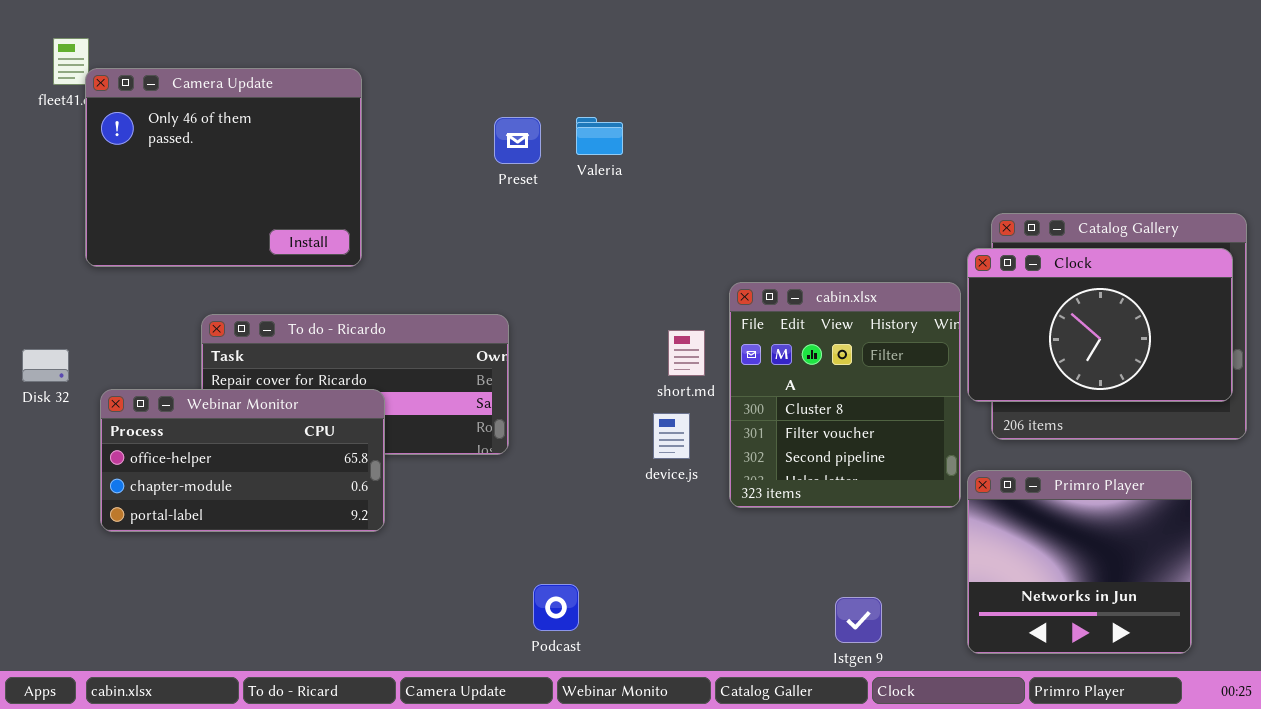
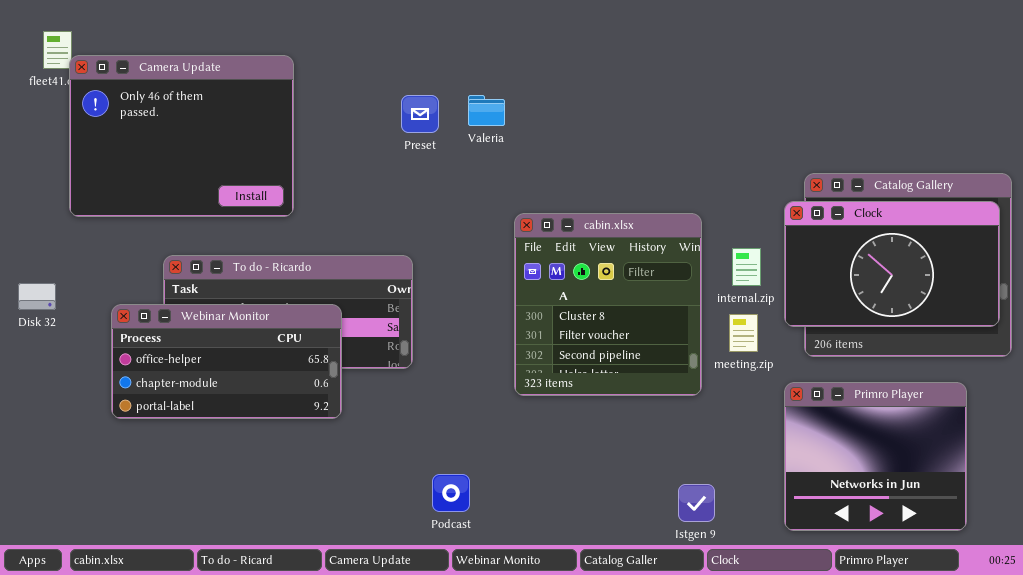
cabin.xlsx: [729,282,961,508] -> [514,213,702,396], moved
Webinar Monitor: [100,389,385,532] -> [111,304,342,419], moved

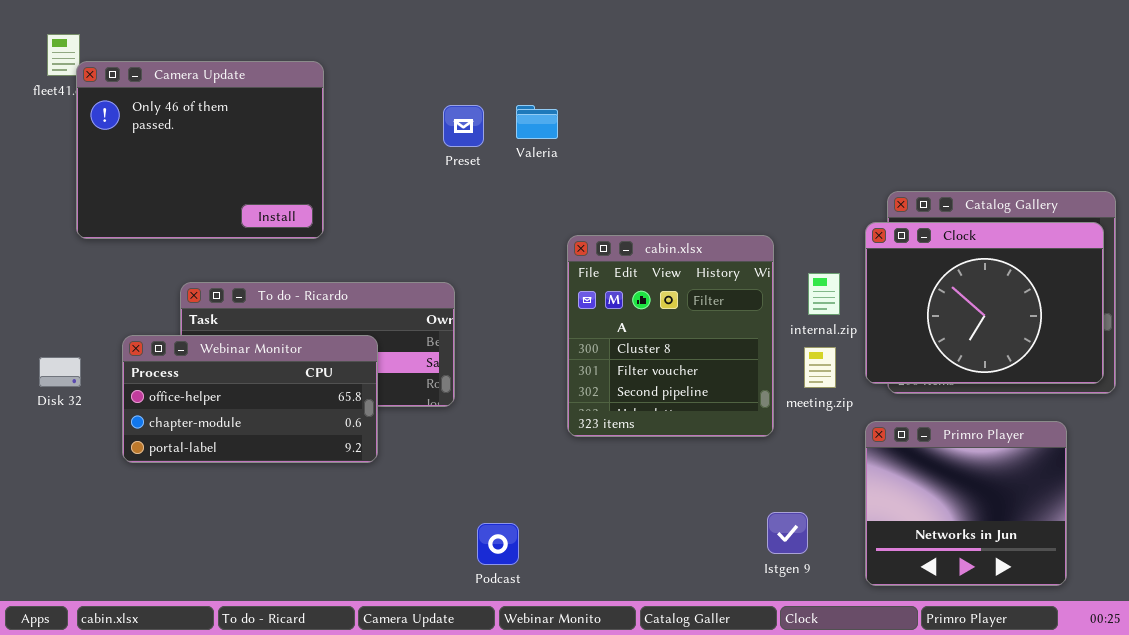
Clock: [784,201,1000,327] -> [865,222,1104,384], resized
Disk 32: [18,283,56,310] -> [39,357,81,387], moved
Istgen 9: [678,484,715,522] -> [767,512,808,554], moved

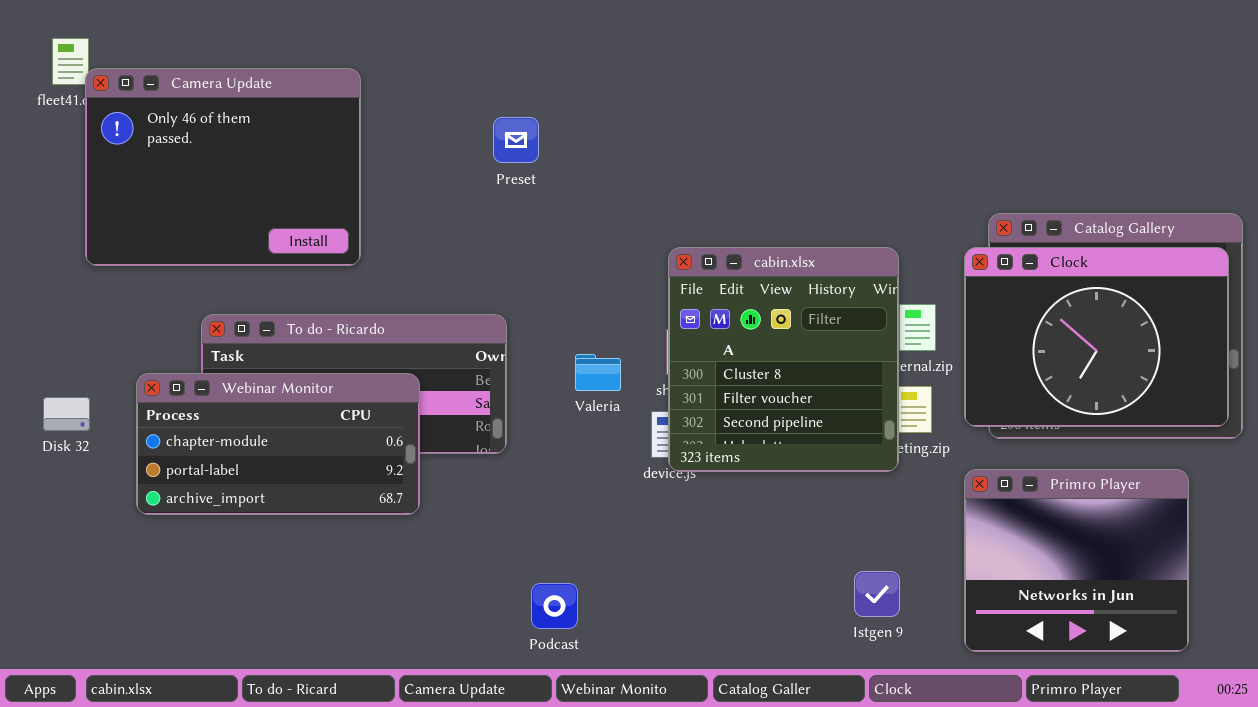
Valeria: [516,105,558,139] -> [575,354,621,391], moved
cabin.xlsx: [567,235,774,437] -> [668,247,899,472], moved
Webinar Monitor: [122,335,378,463] -> [136,373,420,515], scrolled down 1 row

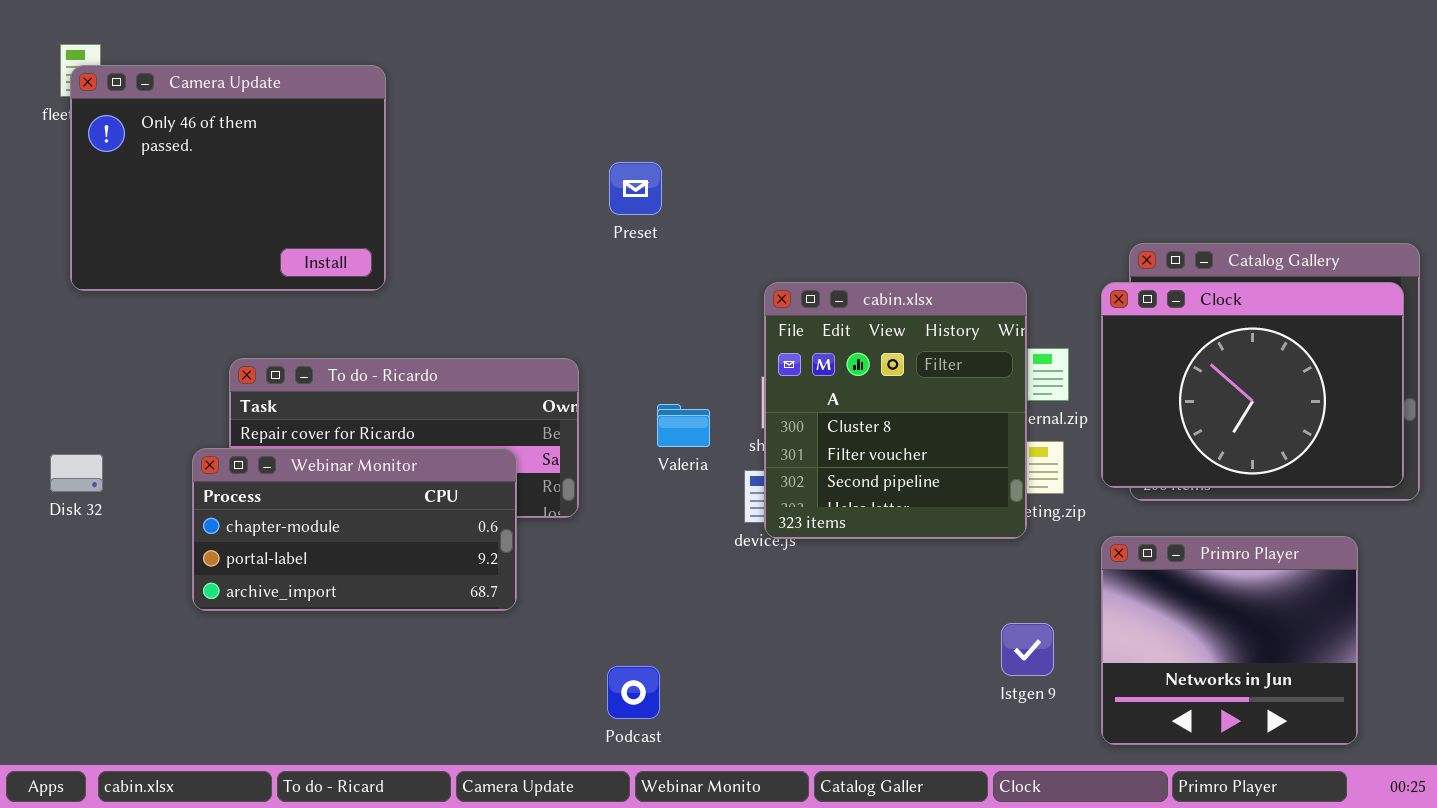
Camera Update: [85,68,361,266] -> [70,65,386,291], moved
Preset: [493,117,539,163] -> [609,162,662,215], moved
Webinar Monitor: [136,373,420,515] -> [192,448,517,611], moved
Istgen 9: [854,571,900,617] -> [1001,623,1054,676], moved

